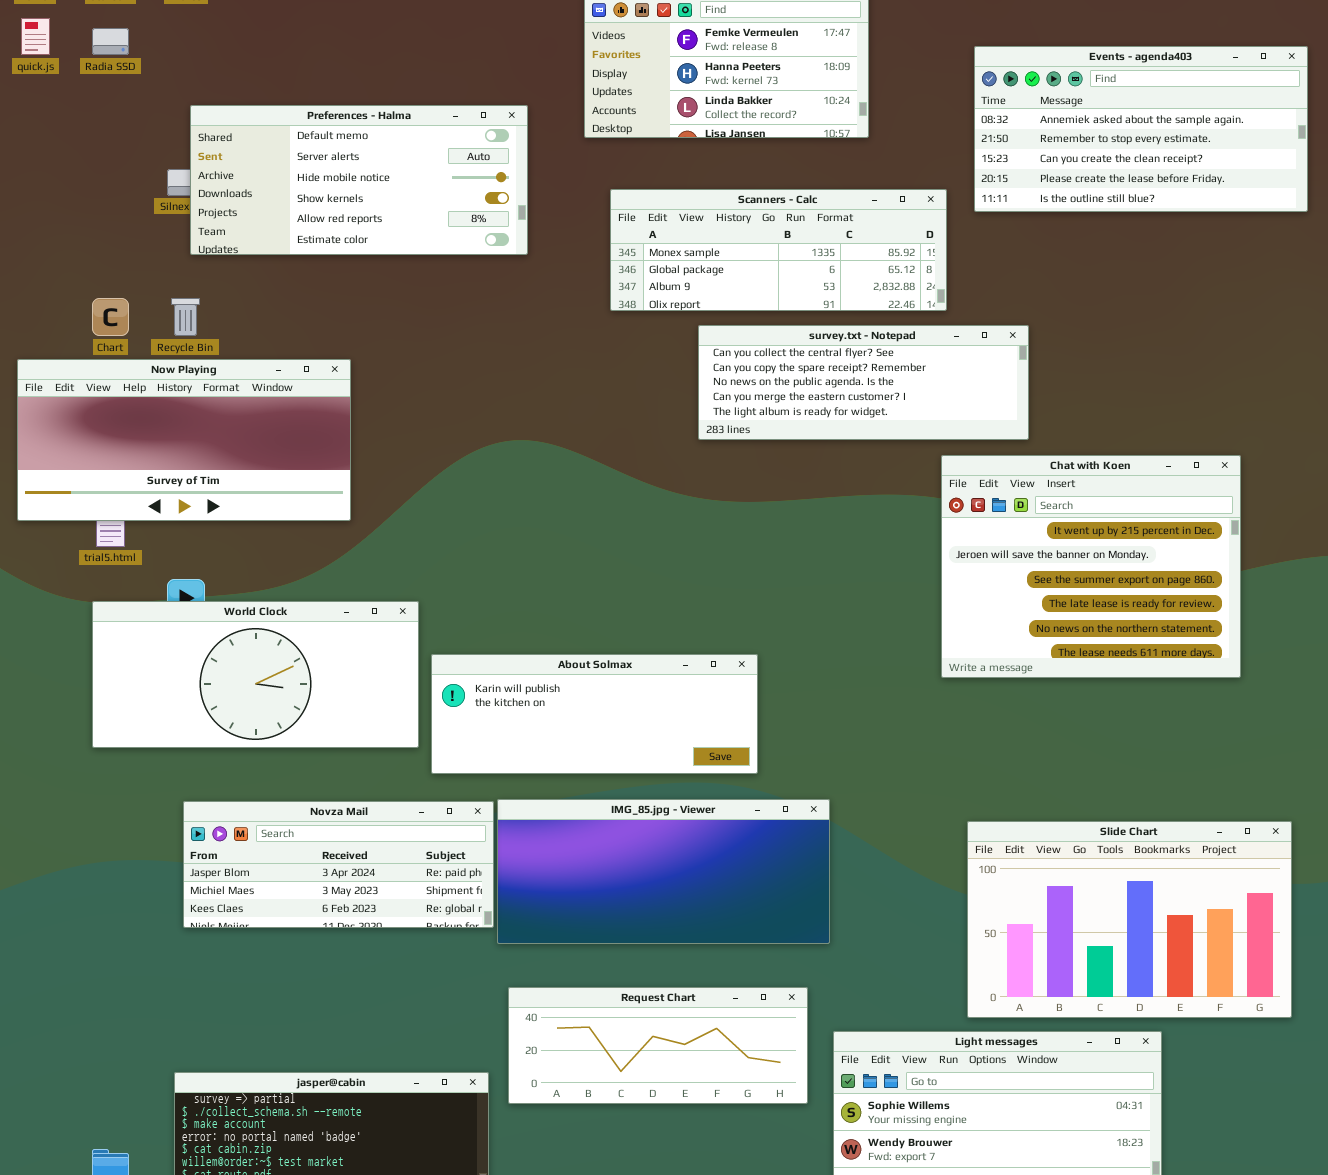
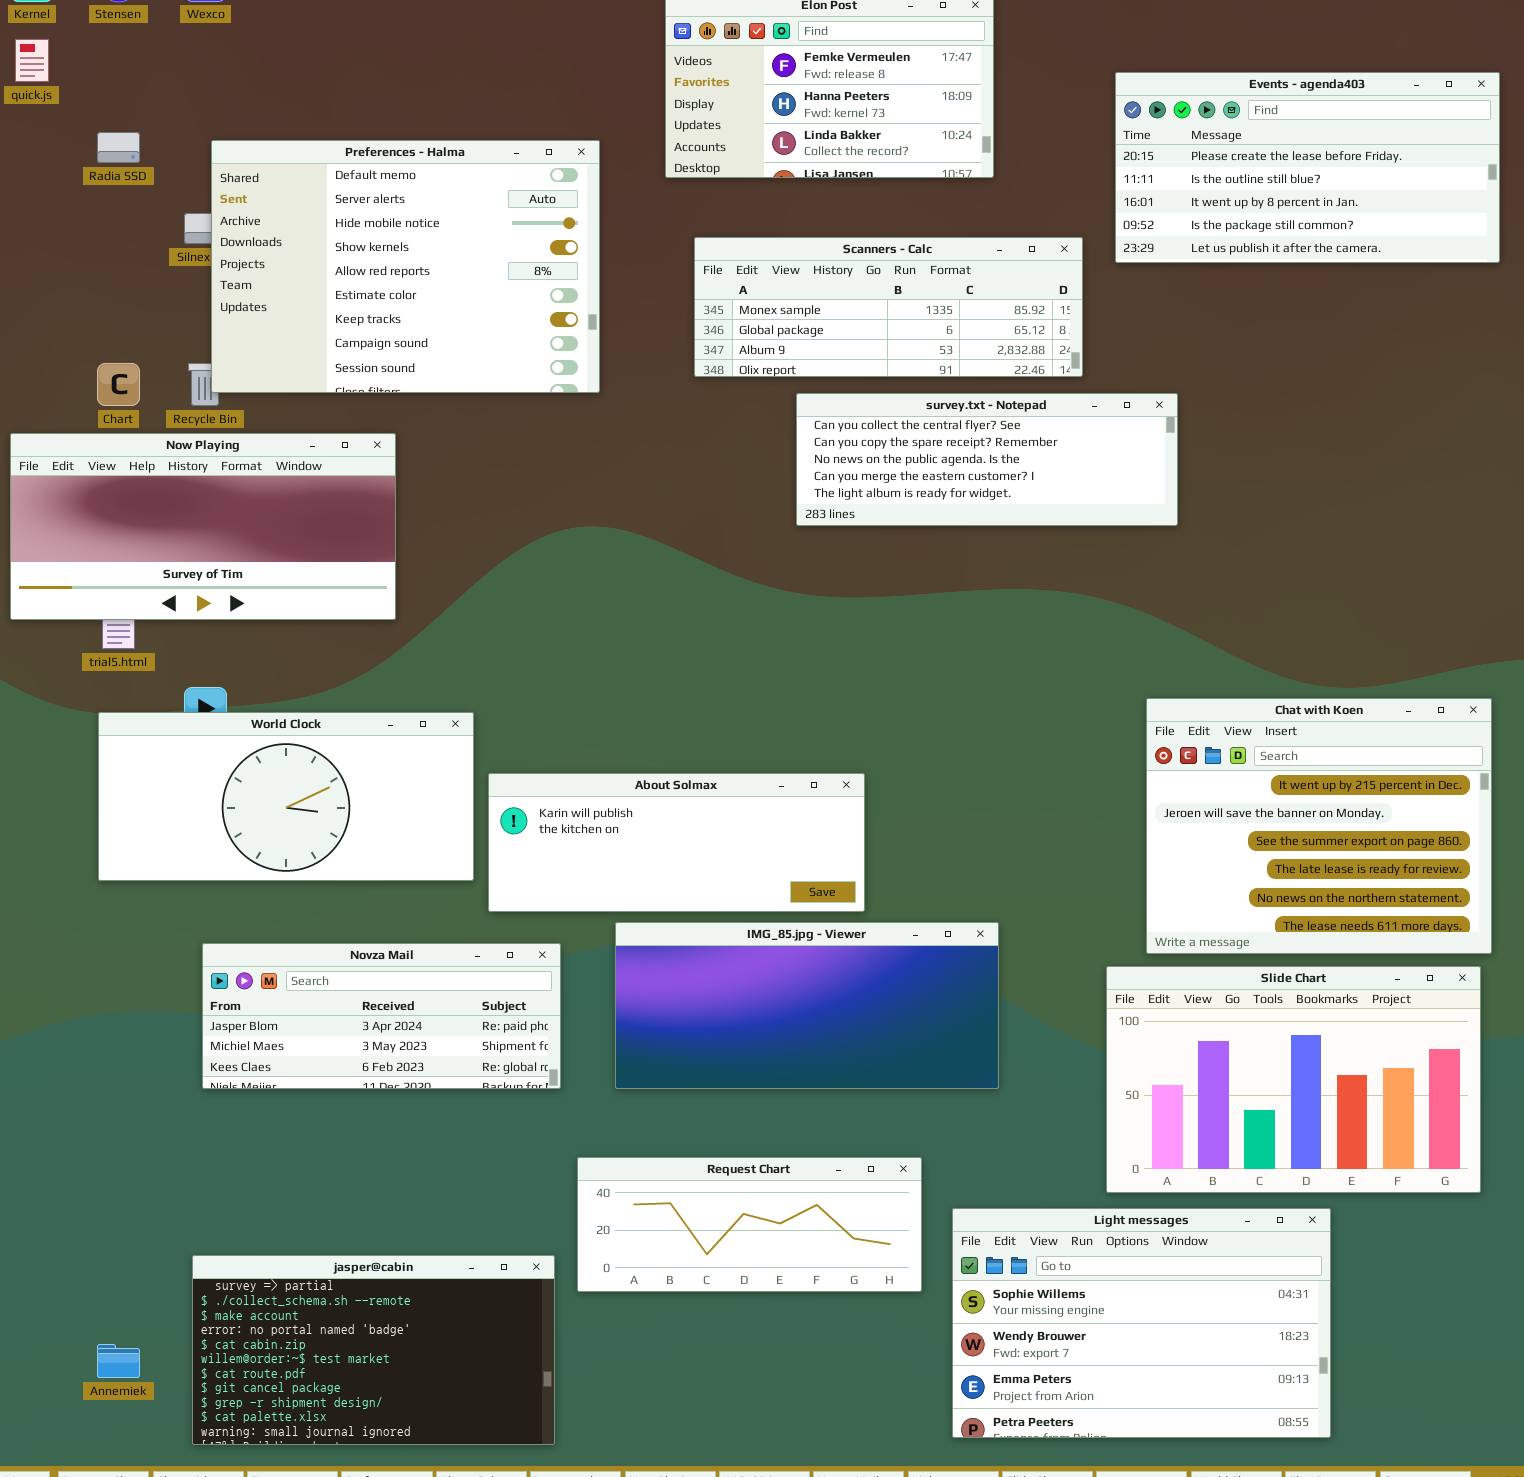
Radia SSD: [92,28,129,55] -> [97,132,140,163], moved
Events - agenda403: [974,46,1308,212] -> [1115,72,1500,263], scrolled down 3 rows
Preferences - Halma: [190,105,528,255] -> [211,140,600,393], resized
Chat with Koen: [941,455,1241,678] -> [1146,698,1492,954], moved
IMG_85.jpg - Viewer: [497,799,830,944] -> [615,922,999,1089], moved

